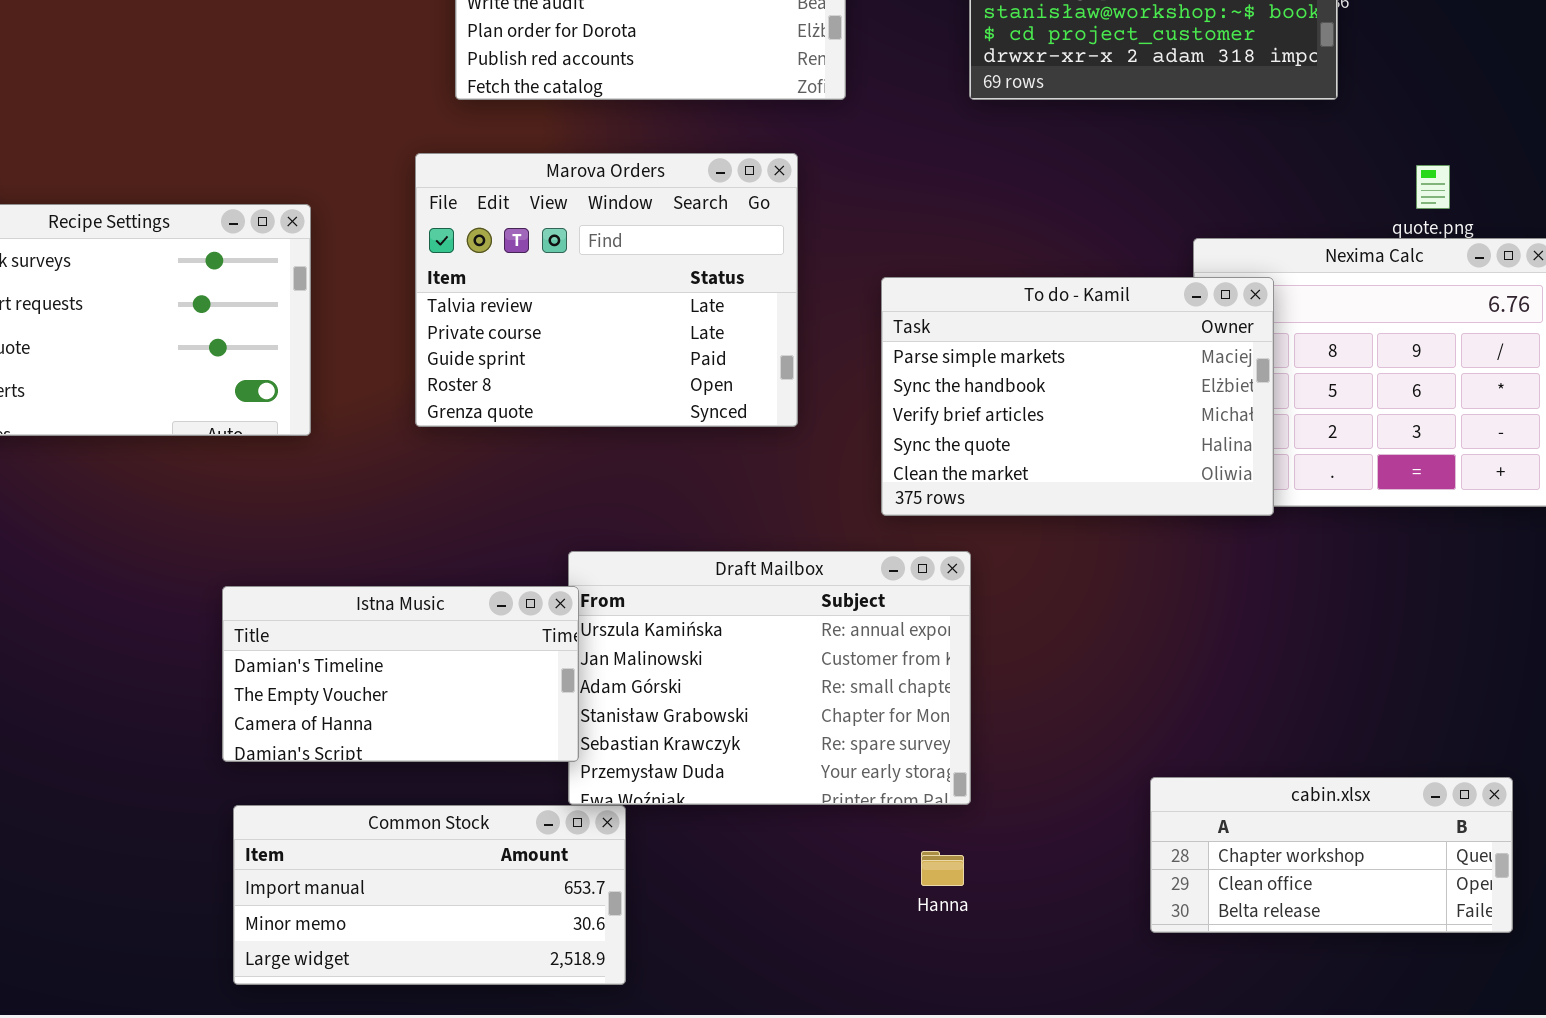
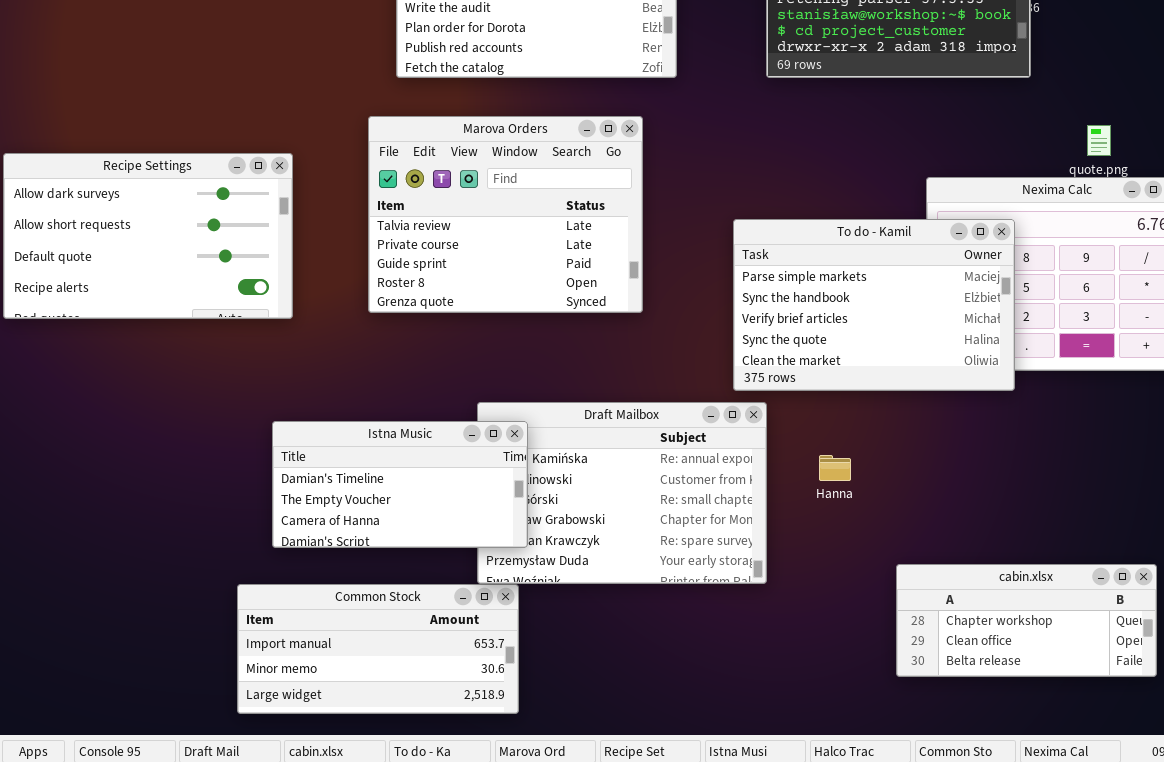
To do - Kamil: [881,277,1274,516] -> [733,219,1015,391], moved
Istna Music: [222,586,579,762] -> [272,421,528,548], moved
Hanna: [921,851,964,886] -> [819,455,851,481], moved

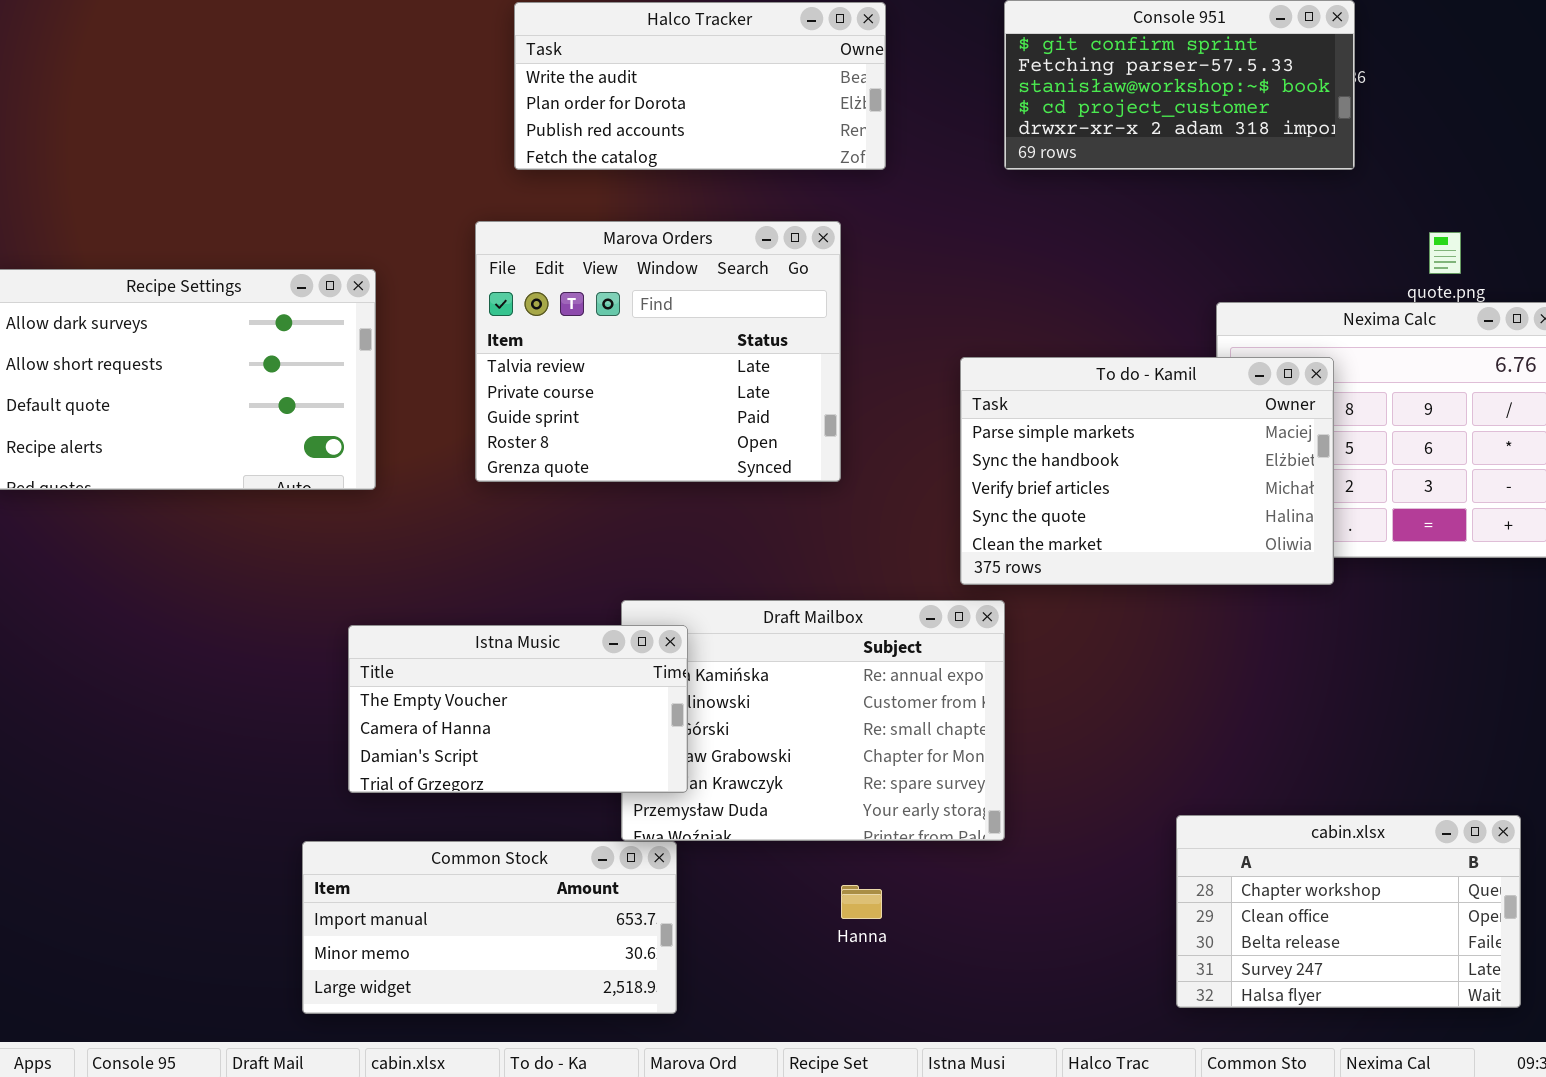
Istna Music: [272,421,528,548] -> [348,625,688,793], scrolled down 1 row
Hanna: [819,455,851,481] -> [841,885,882,919], moved
cabin.xlsx: [896,564,1157,677] -> [1176,815,1521,1008], resized

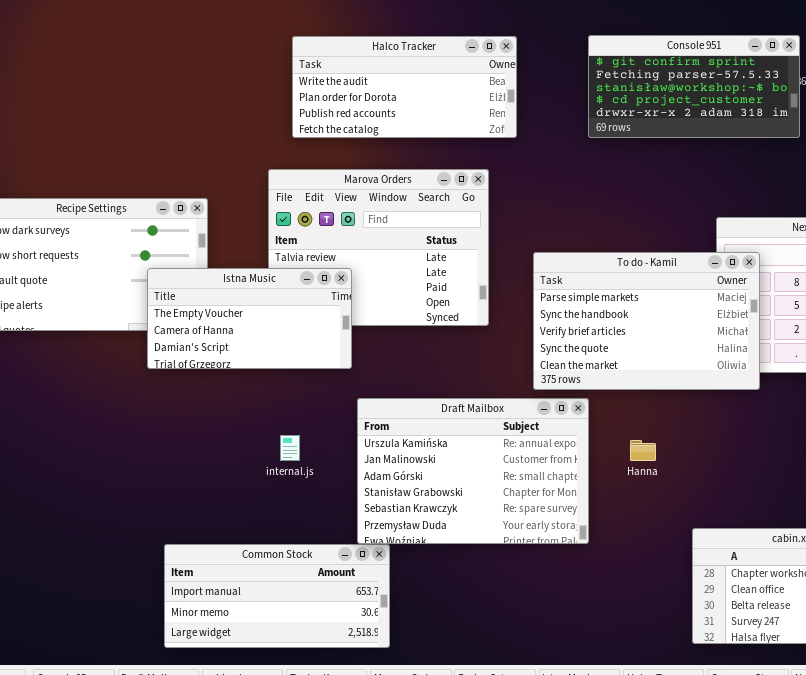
To do - Kamil: [960,357,1334,585] -> [533,252,760,390], moved
Istna Music: [348,625,688,793] -> [147,268,352,369], moved
Hanna: [841,885,882,919] -> [630,440,656,461], moved

